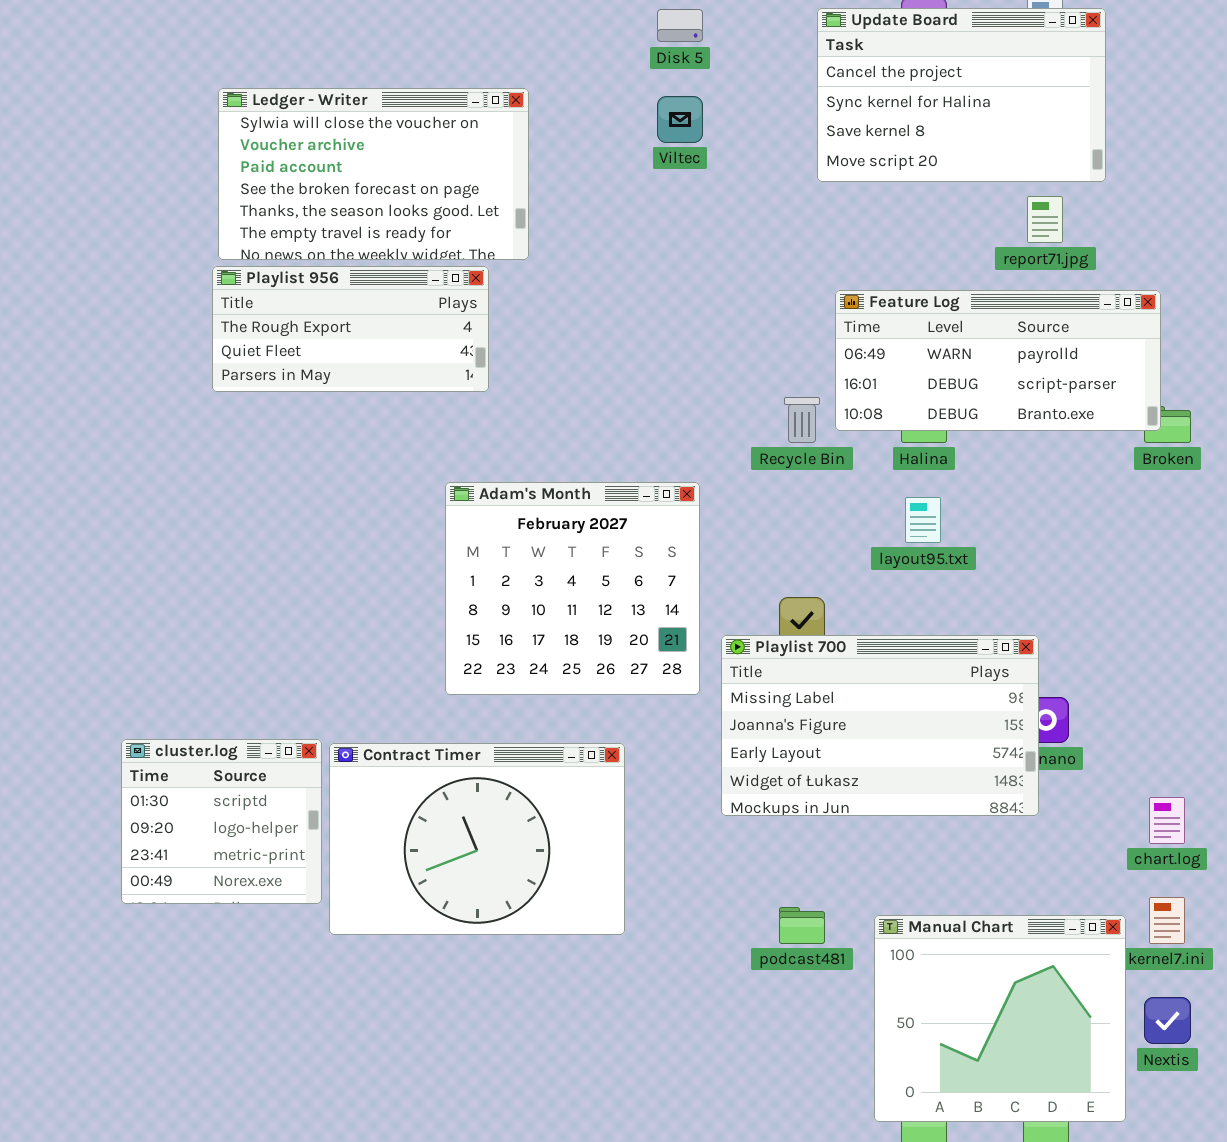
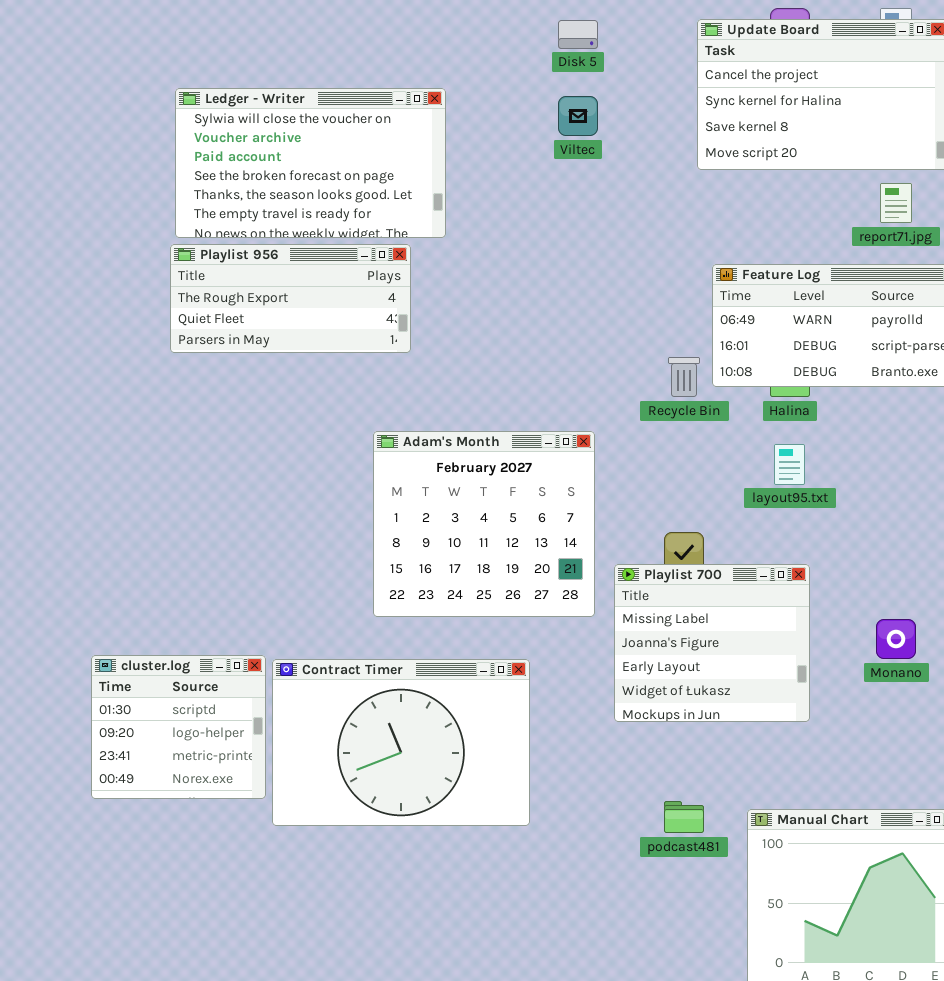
Playlist 700: [721,635,1039,816] -> [614,564,810,722], resized

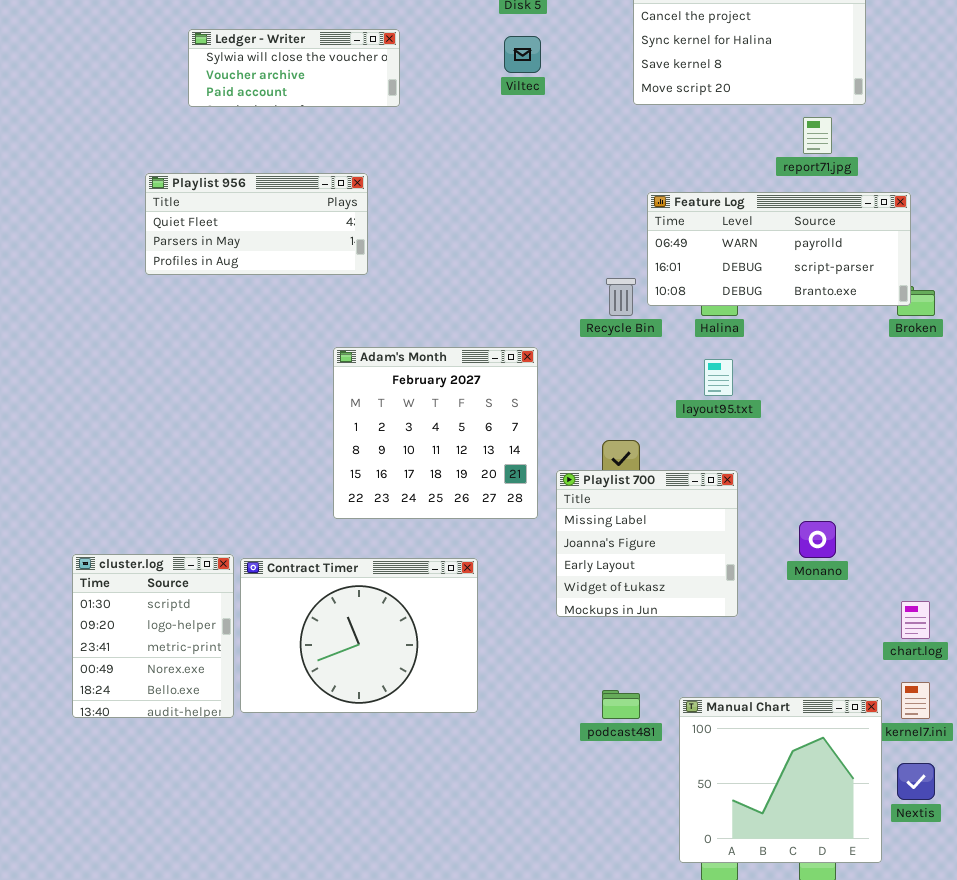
Ledger - Writer: [175,88,446,238] -> [188,29,400,107], resized
Playlist 956: [170,244,411,353] -> [145,173,368,275], scrolled down 1 row
cluster.log: [91,655,266,799] -> [72,554,234,718], resized

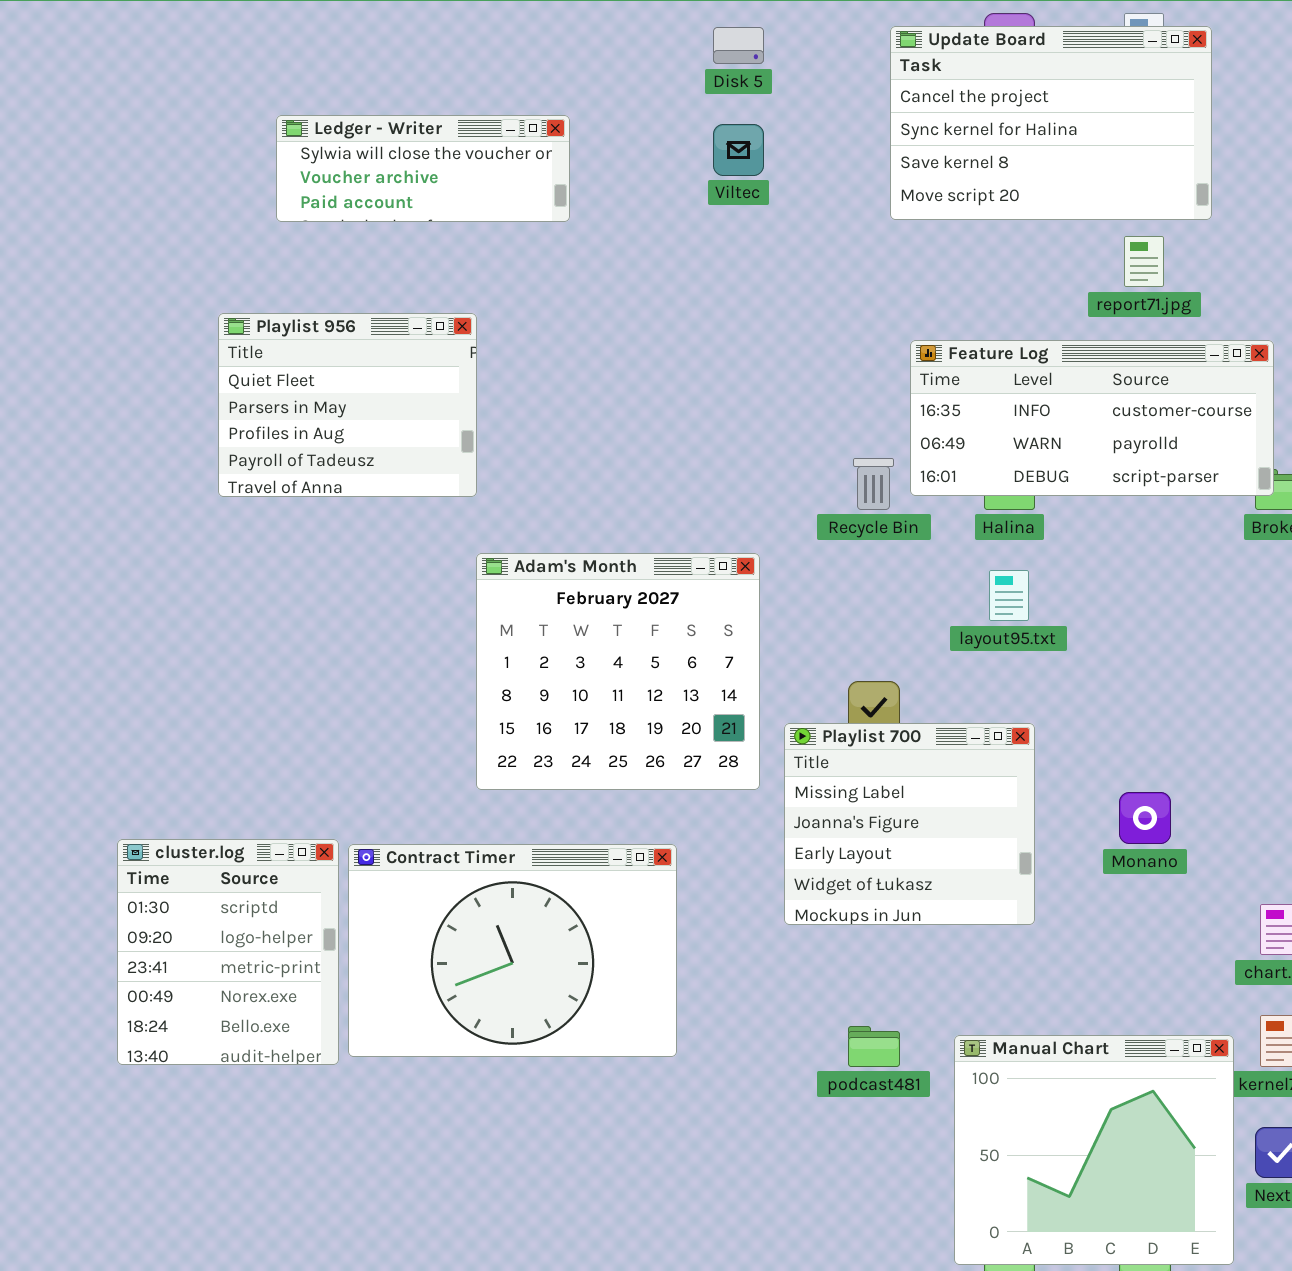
Playlist 956: [145,173,368,275] -> [218,313,477,497], resized
Feature Log: [647,192,911,306] -> [910,340,1274,496], scrolled up 1 row

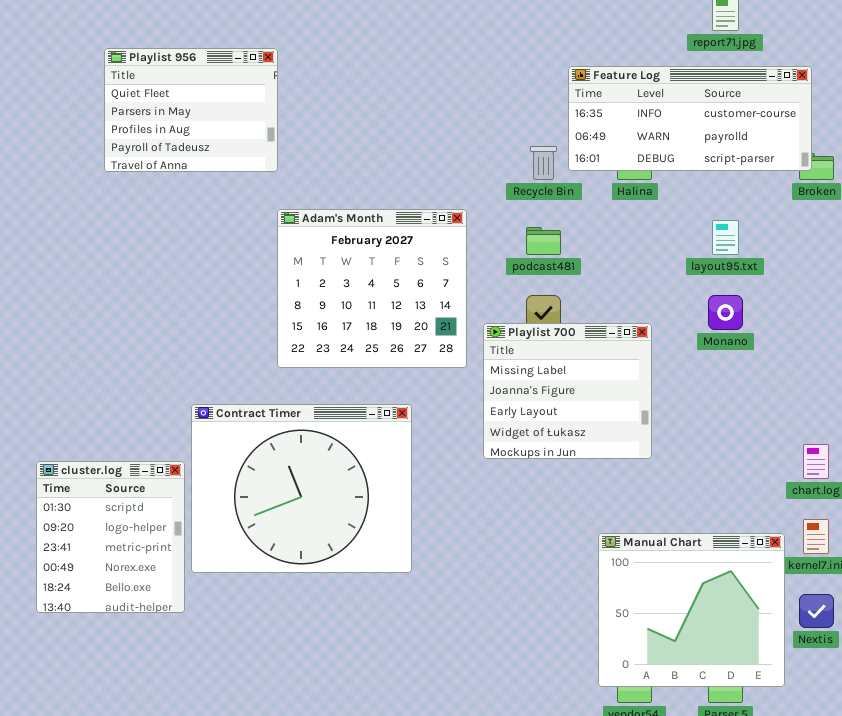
layout95.txt: [989,570,1029,621] -> [712,220,739,255], moved
Monano: [1119,792,1171,844] -> [708,295,743,330], moved
cluster.log: [117,839,339,1065] -> [36,461,185,613], moved
Contract Timer: [348,844,677,1057] -> [191,404,412,573], resized
podcast481: [848,1026,900,1067] -> [526,227,561,255], moved

